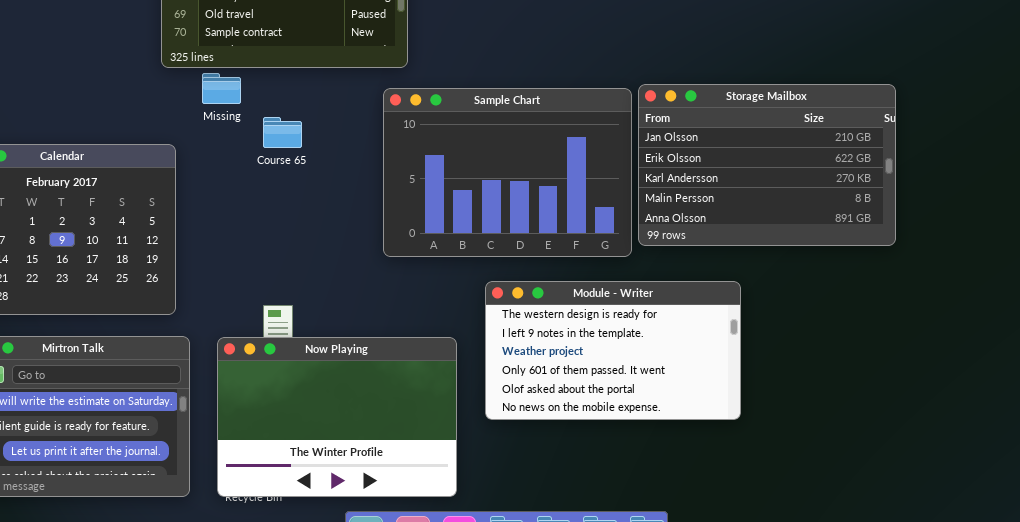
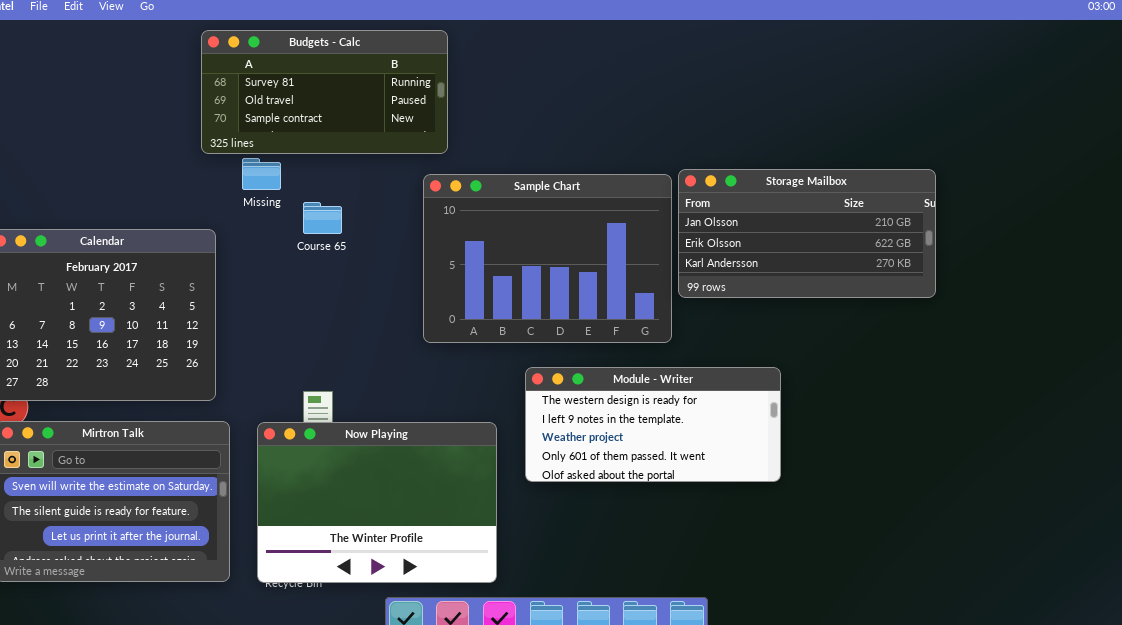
Storage Mailbox: [638,84,896,246] -> [678,169,936,298], resized
Module - Writer: [485,281,741,420] -> [525,367,781,482], resized

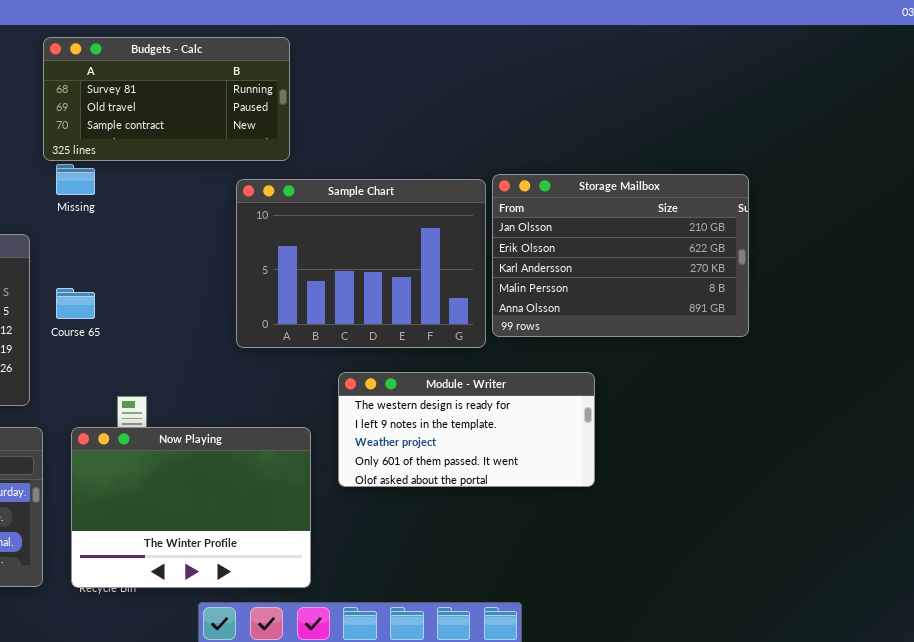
Budgets - Calc: [201,30,448,154] -> [43,37,290,161], moved
Storage Mailbox: [678,169,936,298] -> [492,174,749,337], resized
Course 65: [303,202,342,234] -> [56,288,95,319], moved

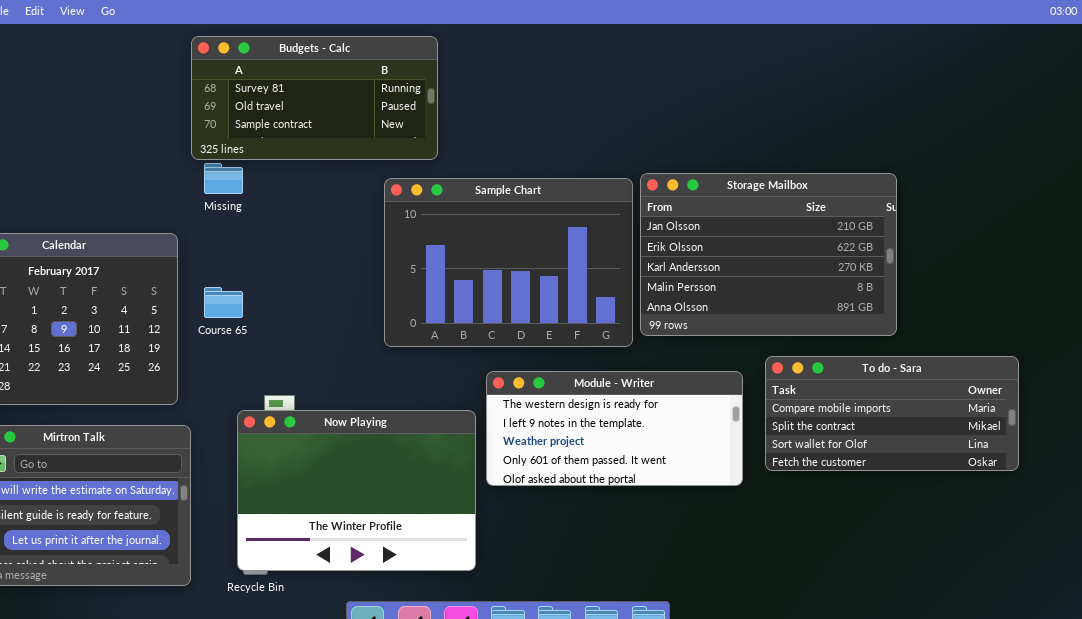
To do - Sara: none -> [765,356,1019,471], opened
Now Playing: [71,427,311,588] -> [237,410,476,571], moved

